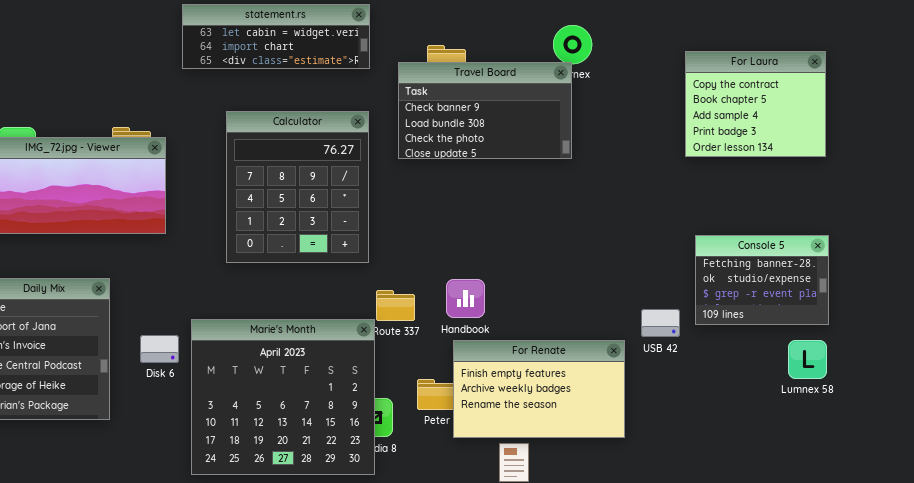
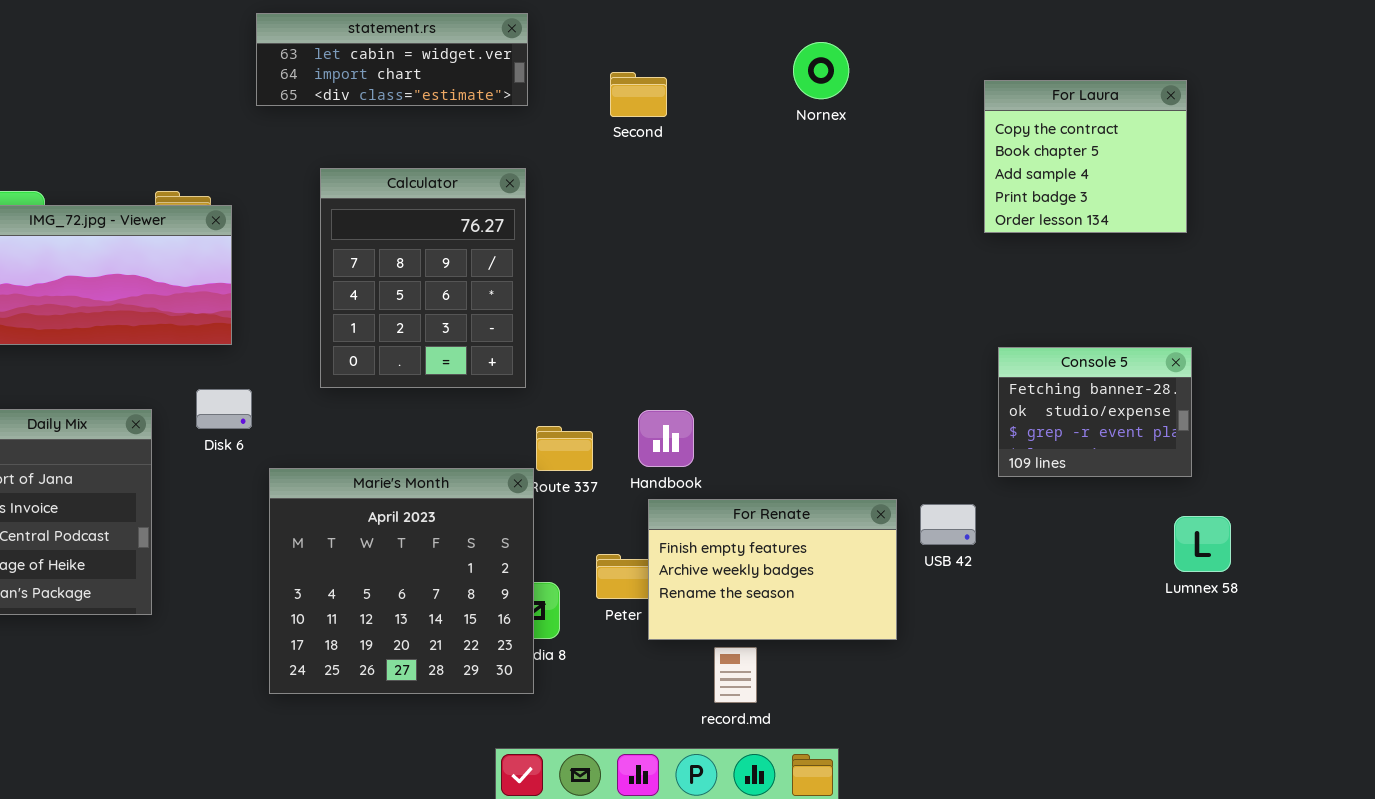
Travel Board: [398,62,572,159] -> none, closed
USB 42: [641,309,680,337] -> [920,504,976,545], moved
Disk 6: [140,335,179,363] -> [196,389,252,429], moved
Lumnex 58: [788,340,827,379] -> [1174,516,1231,572], moved

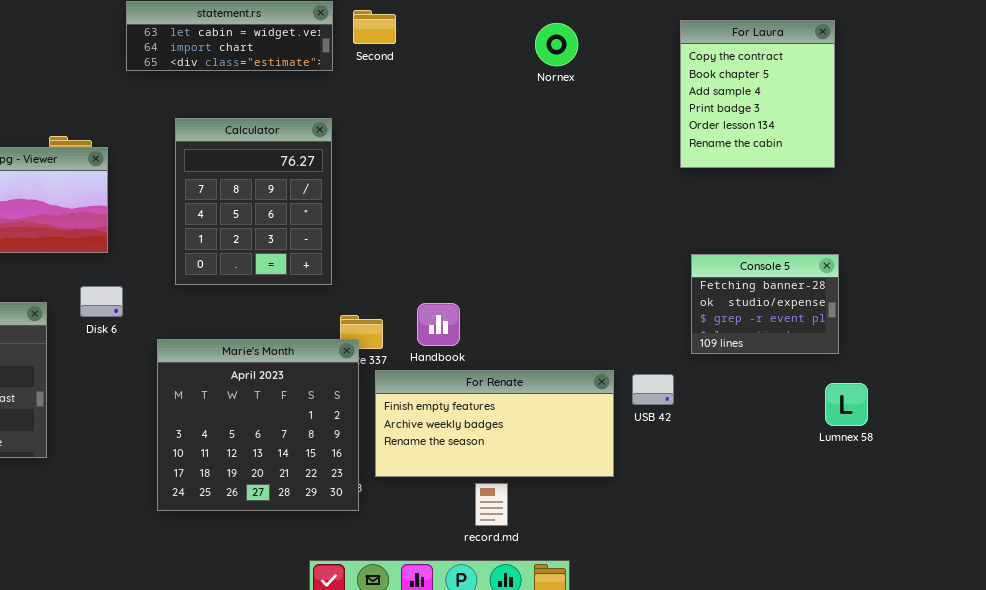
Second: [610,72,667,117] -> [353,10,396,44], moved
For Laura: [984,80,1187,233] -> [680,20,835,168], resized
Marie's Month: [269,468,534,694] -> [157,339,359,511], moved
For Renate: [648,499,897,640] -> [375,370,614,477], resized

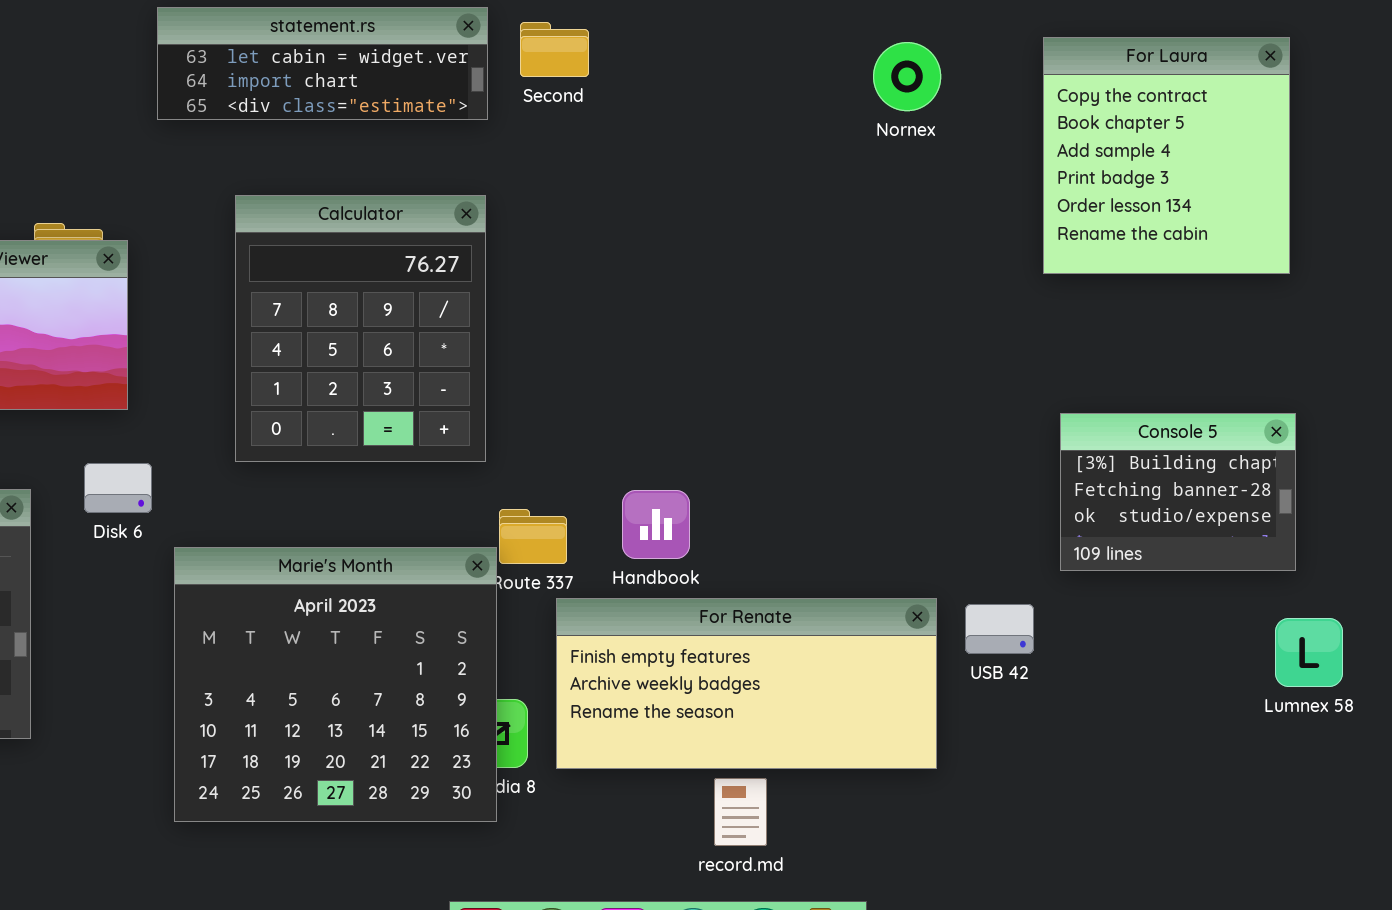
Nornex: [535,23,578,66] -> [873,42,941,111], moved
Console 5: [691,254,839,354] -> [1060,413,1296,571], scrolled up 1 row
Marie's Month: [157,339,359,511] -> [174,547,497,822], moved

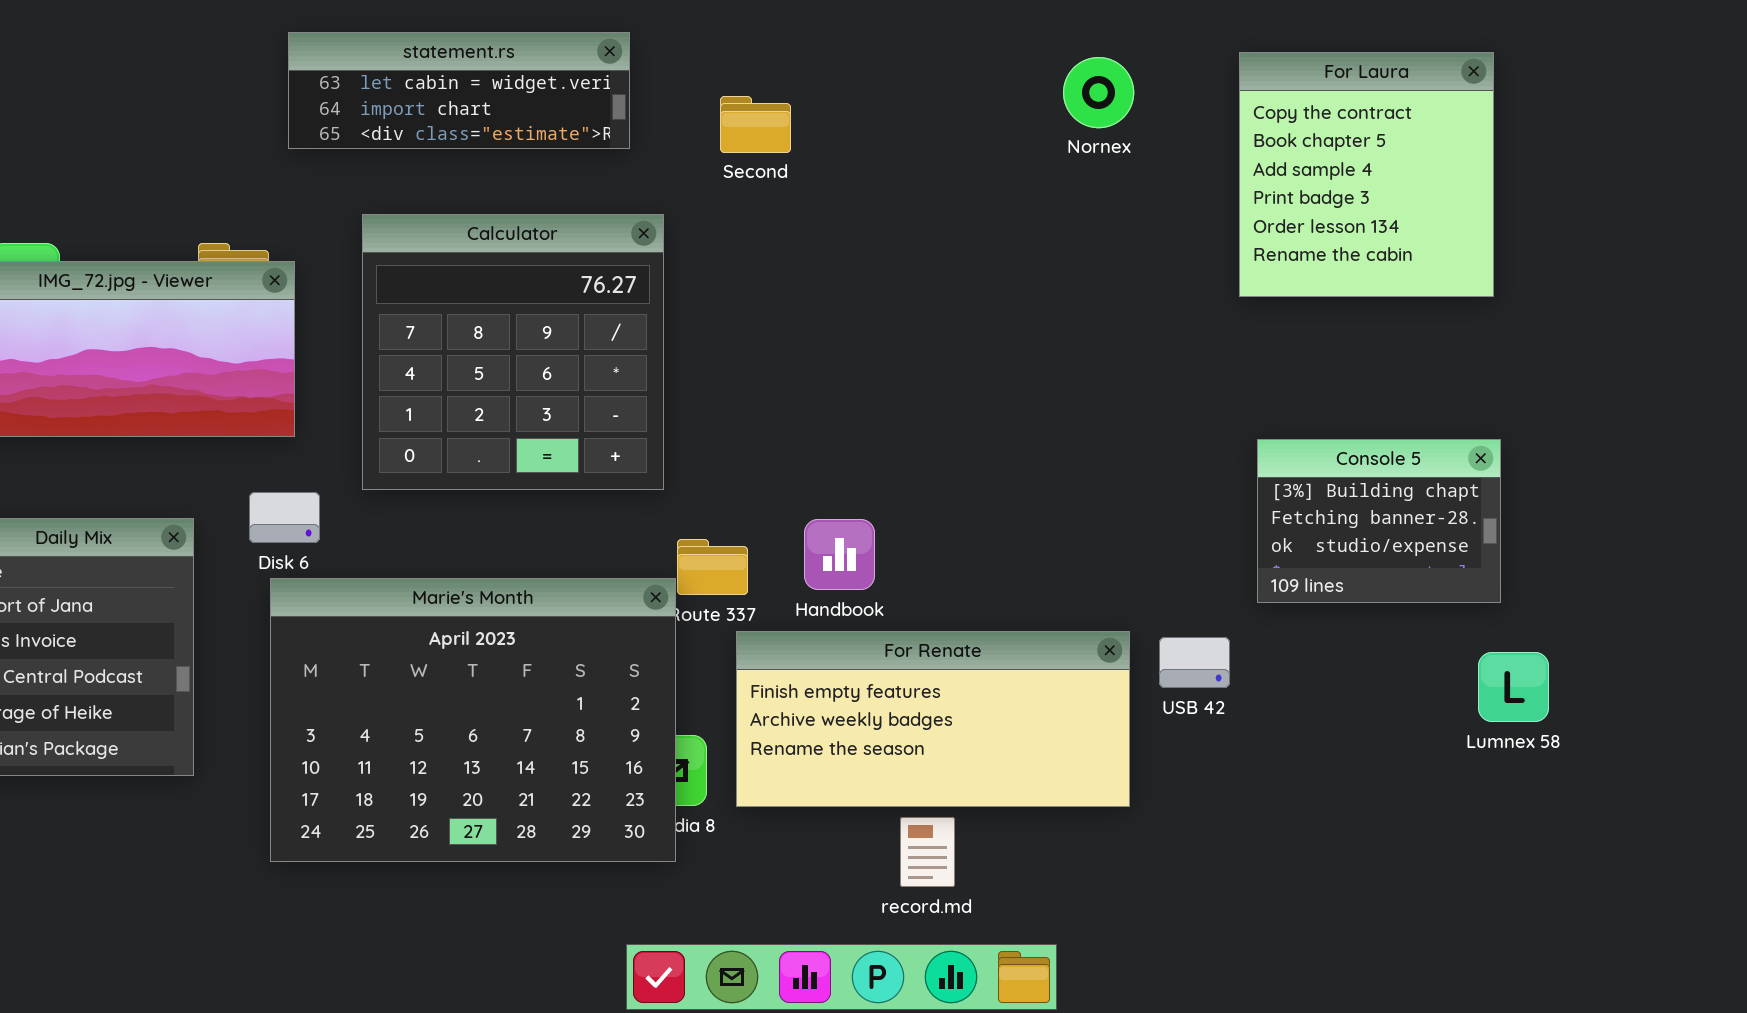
statement.rs: [157,7,488,120] -> [288,32,630,149], moved
Second: [520,22,589,77] -> [720,96,791,153], moved
Calculator: [235,195,486,462] -> [362,214,664,490], resized
Marie's Month: [174,547,497,822] -> [270,578,676,862], resized

